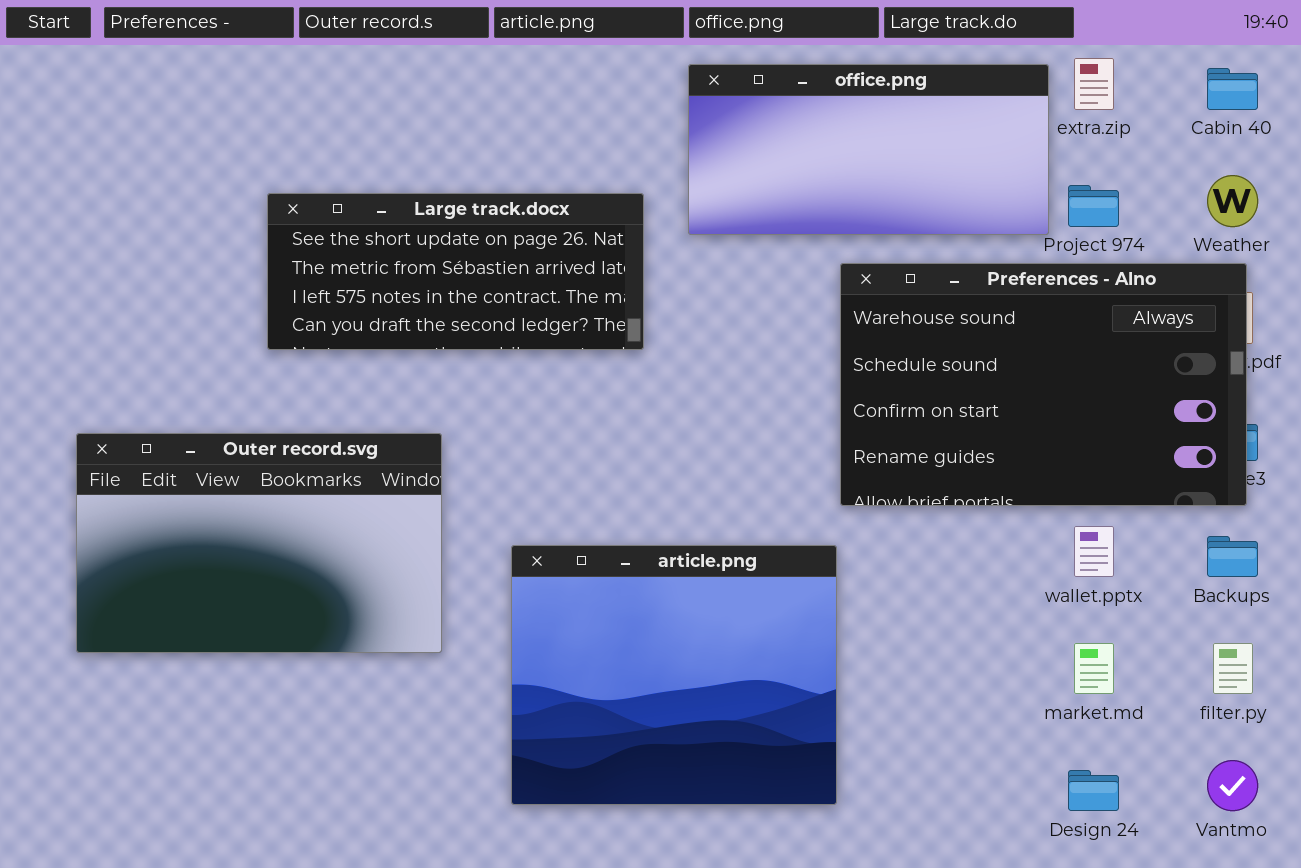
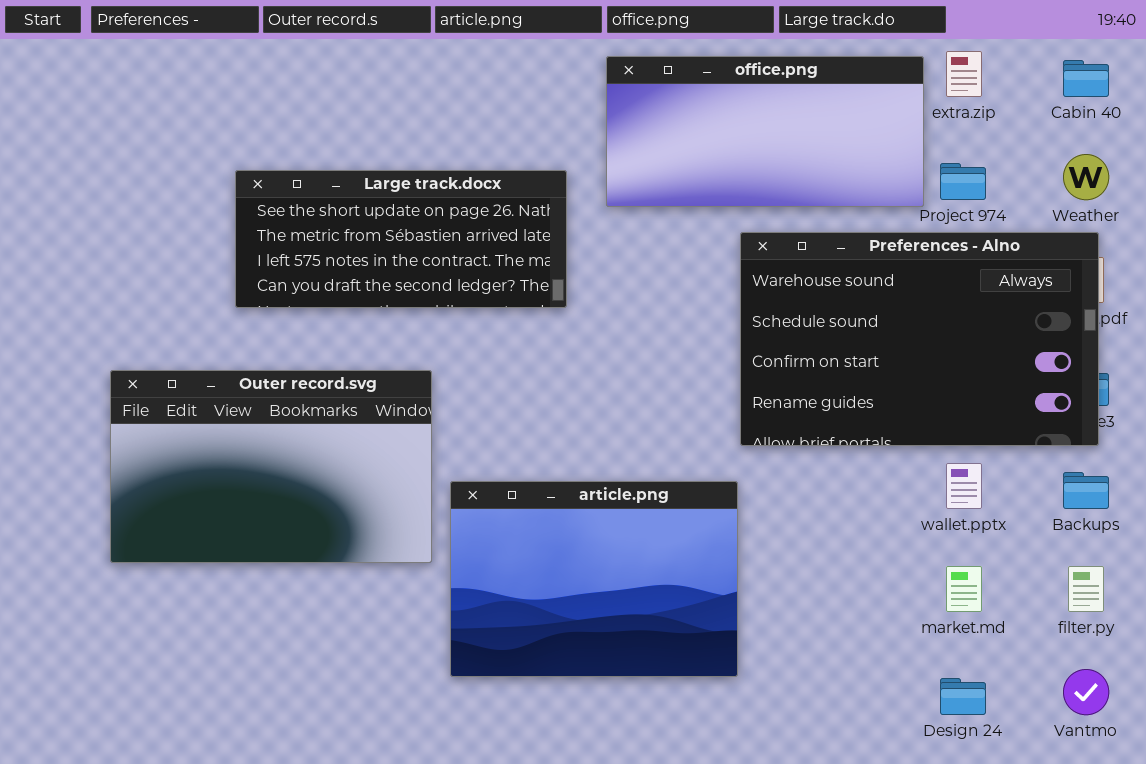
Outer record.svg: [76,433,442,653] -> [110,370,432,563], moved
article.png: [511,545,837,805] -> [450,481,738,677], resized

